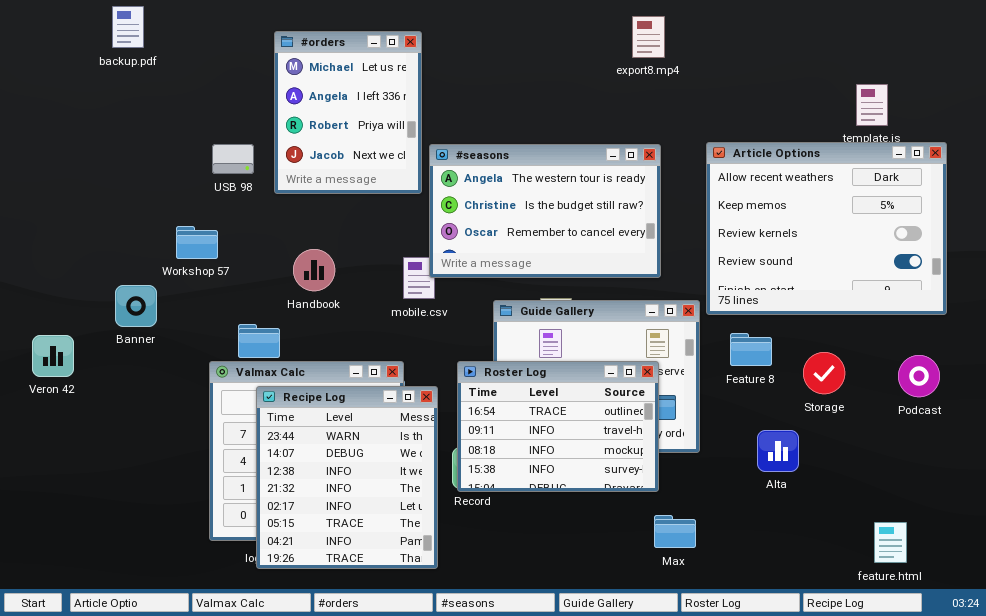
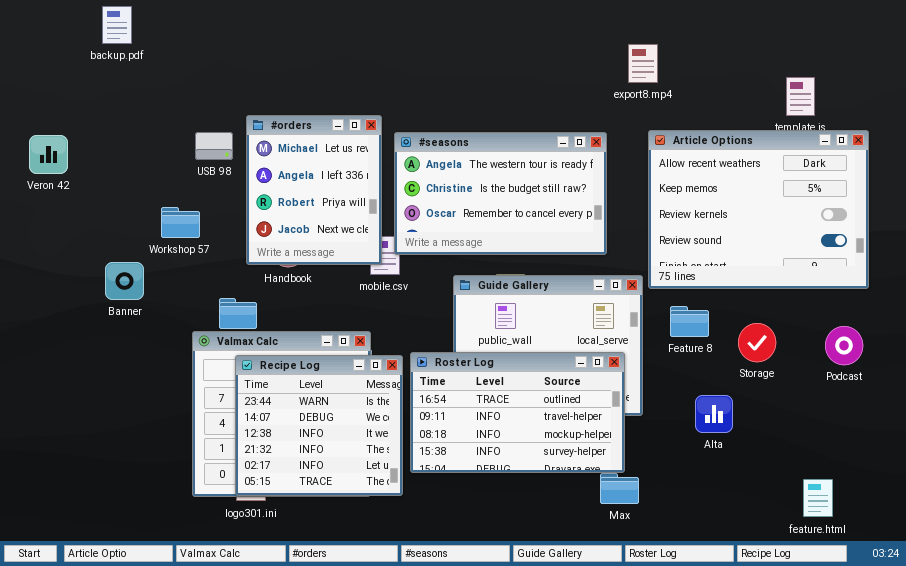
export8.mp4: [632,16,665,58] -> [628,44,658,83], moved
#orders: [274,31,422,194] -> [246,115,382,265], moved
Veron 42: [32,335,74,377] -> [29,135,68,174], moved
Roster Log: [457,361,659,492] -> [410,352,625,473], moved, resized
Recipe Log: [256,386,438,569] -> [235,355,403,496], resized

